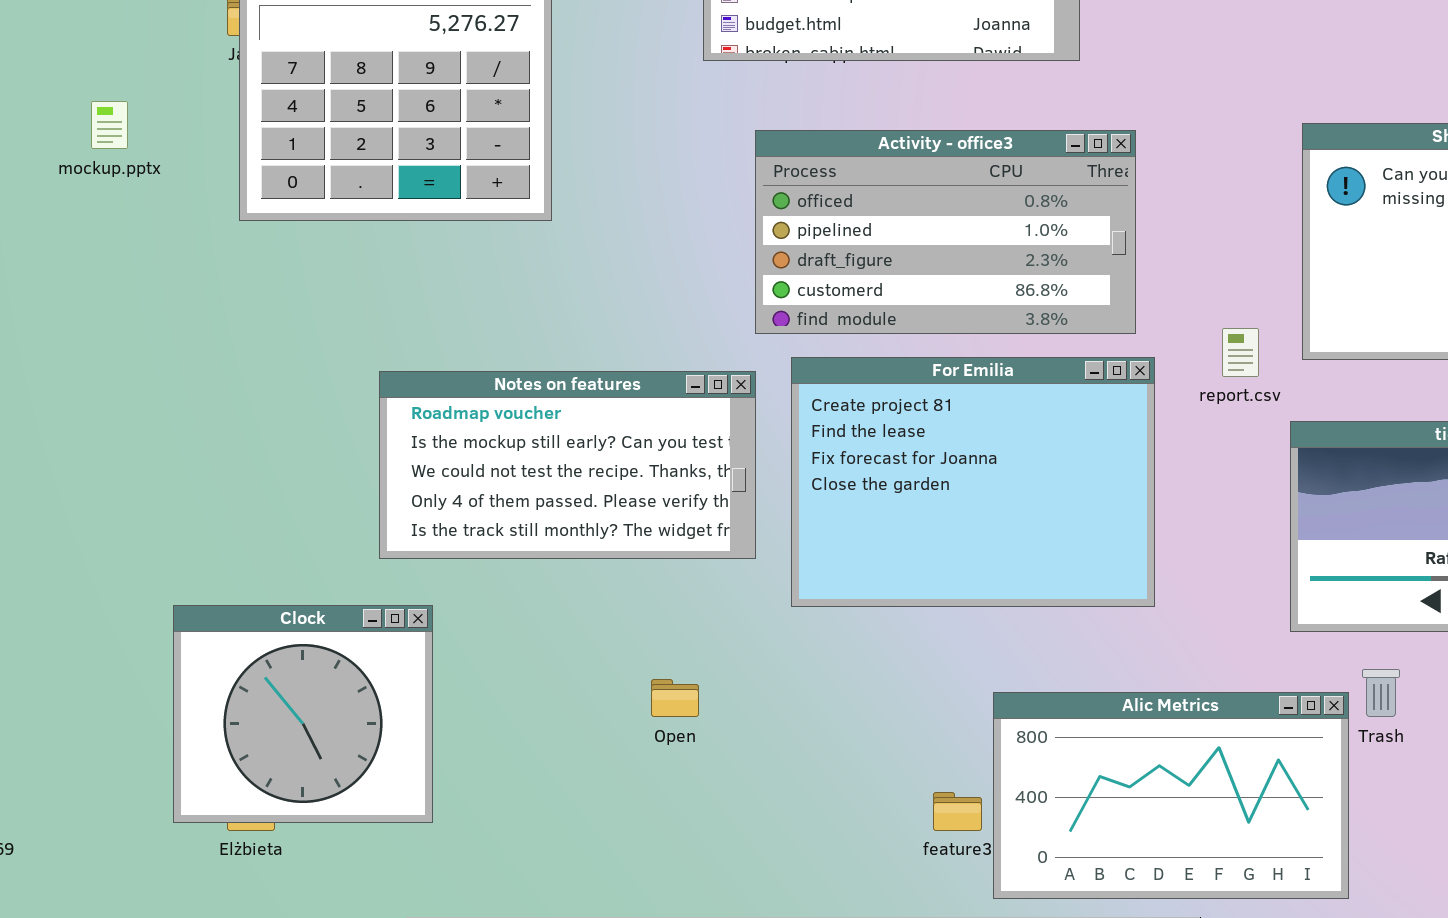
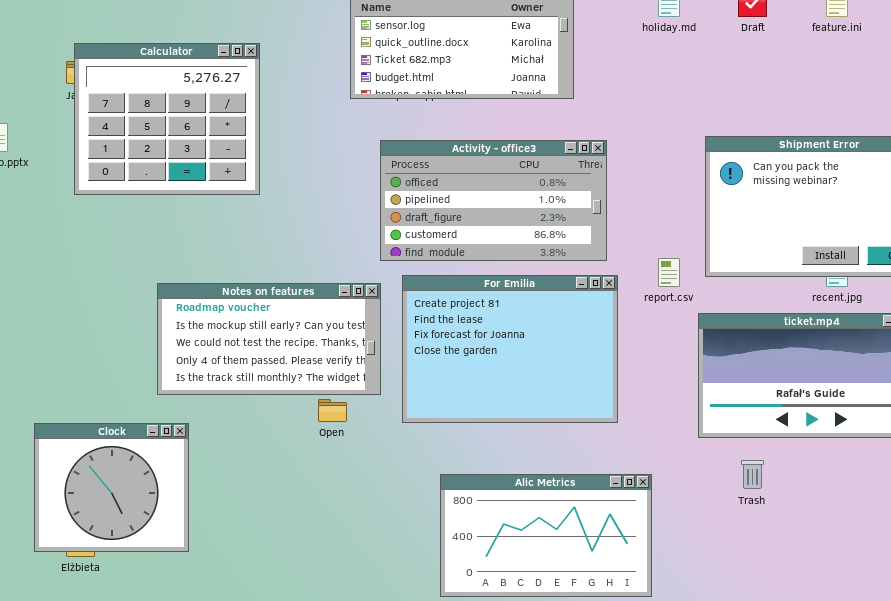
Open: [651,679,699,717] -> [318,399,347,422], moved
Alic Metrics: [993,692,1349,899] -> [440,474,652,597], moved

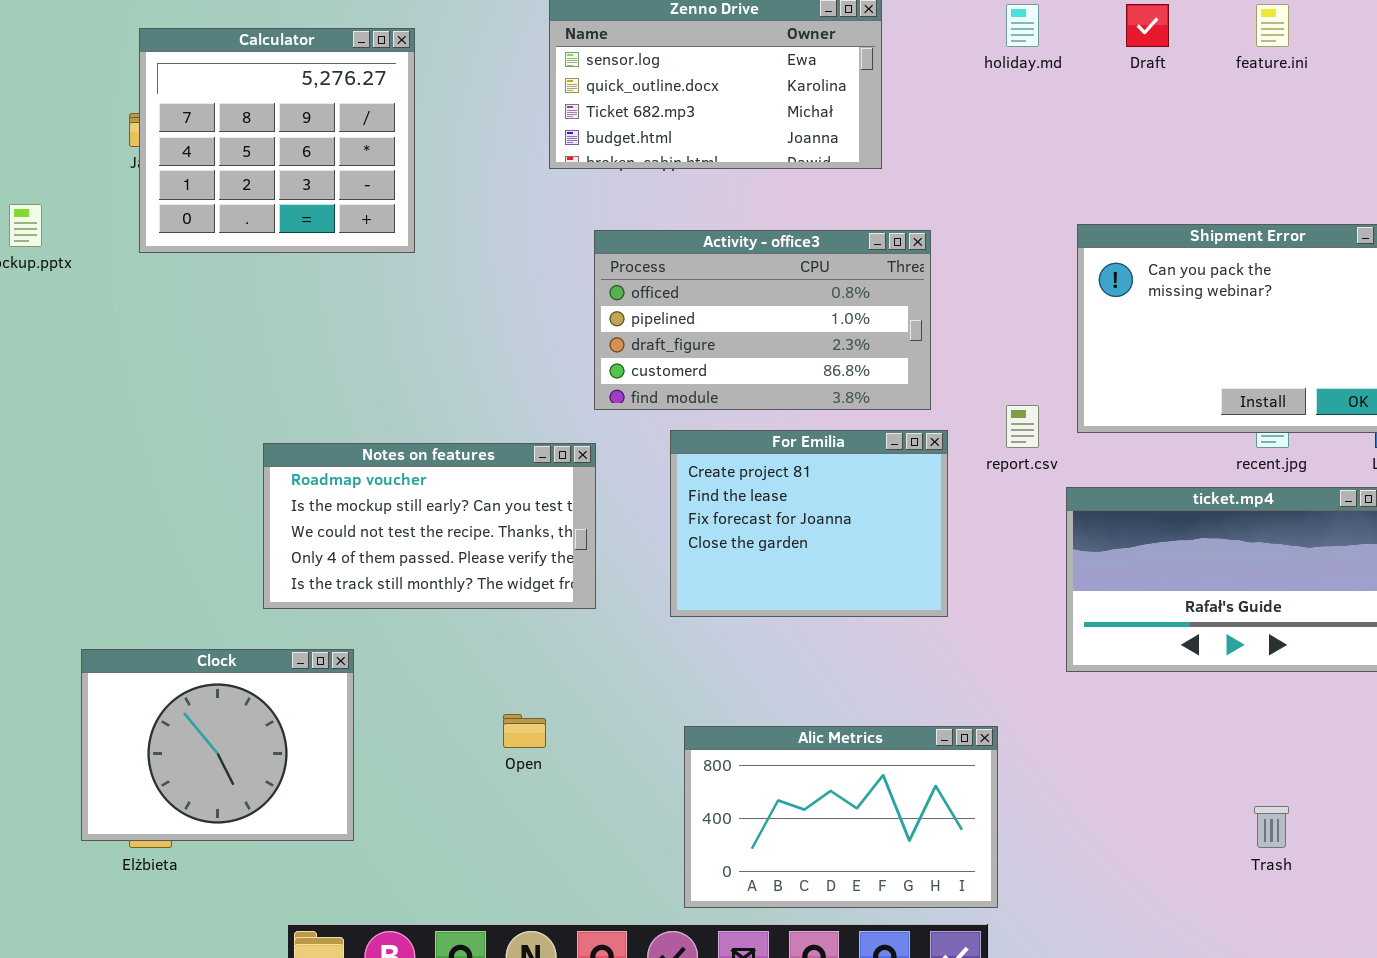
Calculator: [74,43,260,195] -> [139,28,415,253], moved
For Emilia: [402,275,618,423] -> [670,430,948,617], resized
Open: [318,399,347,422] -> [503,714,546,748], moved
Clock: [34,423,189,552] -> [81,649,354,841], resized
Trash: [741,460,764,489] -> [1254,806,1289,848], moved

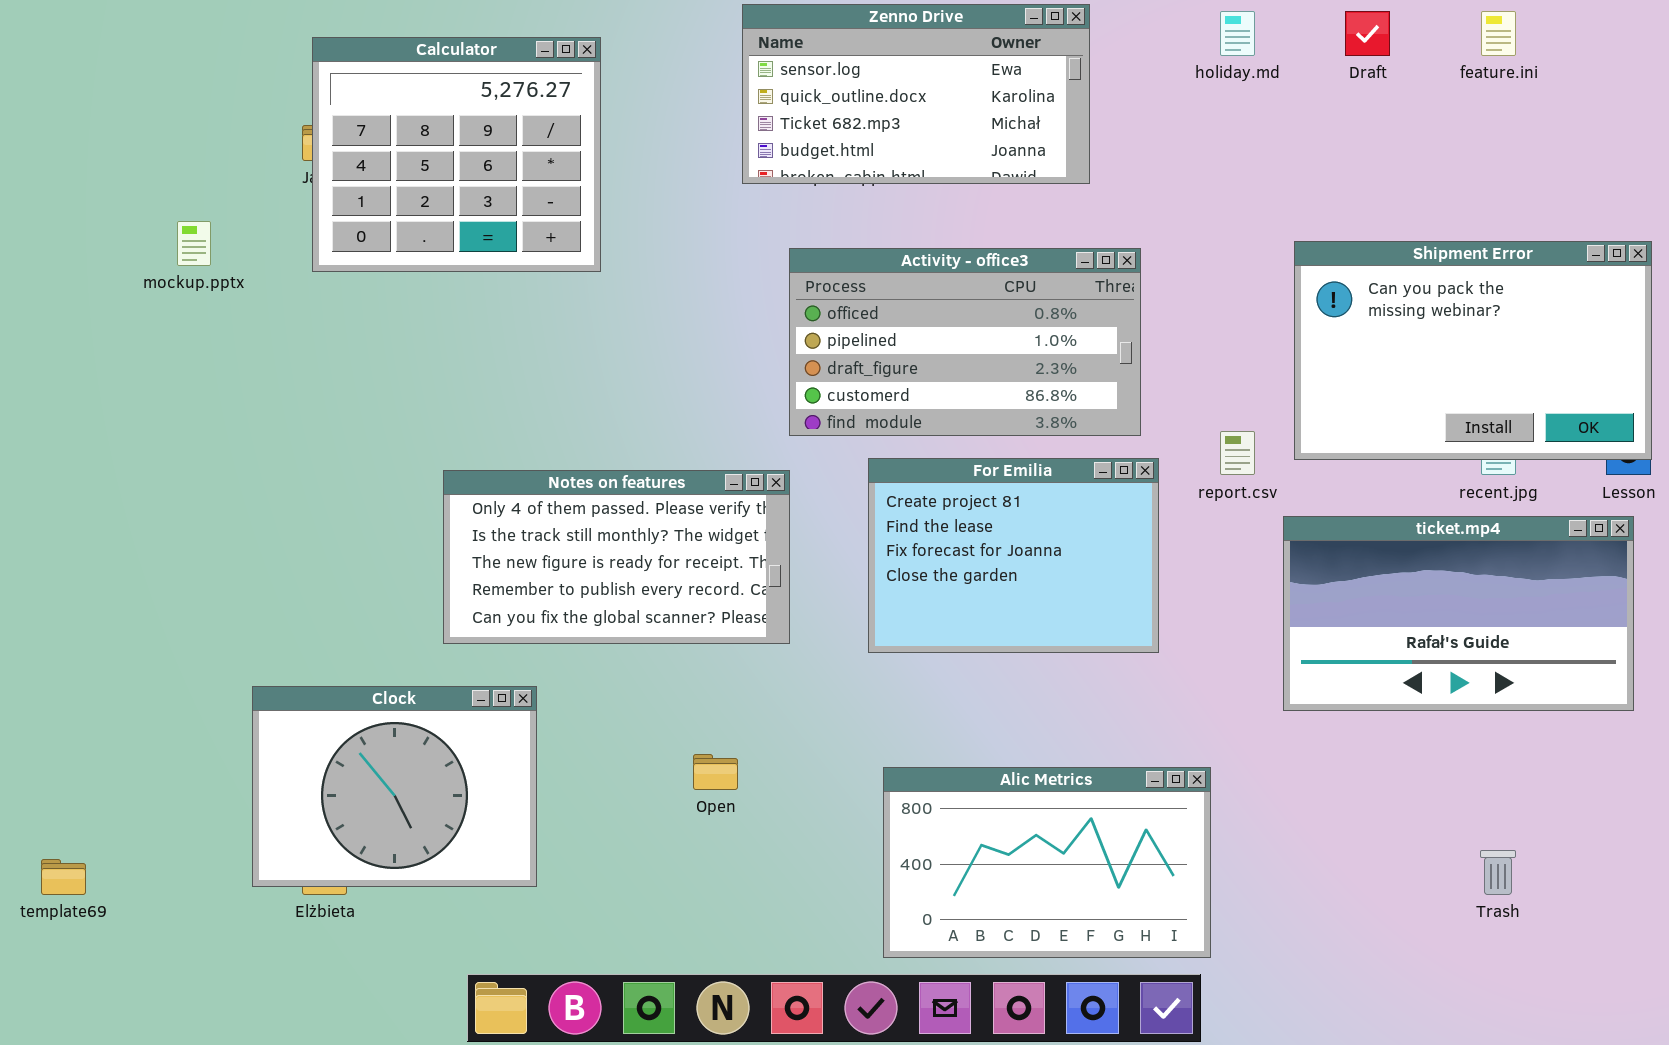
Notes on features: [263,443,596,609] -> [443,470,790,644], scrolled down 3 rows

